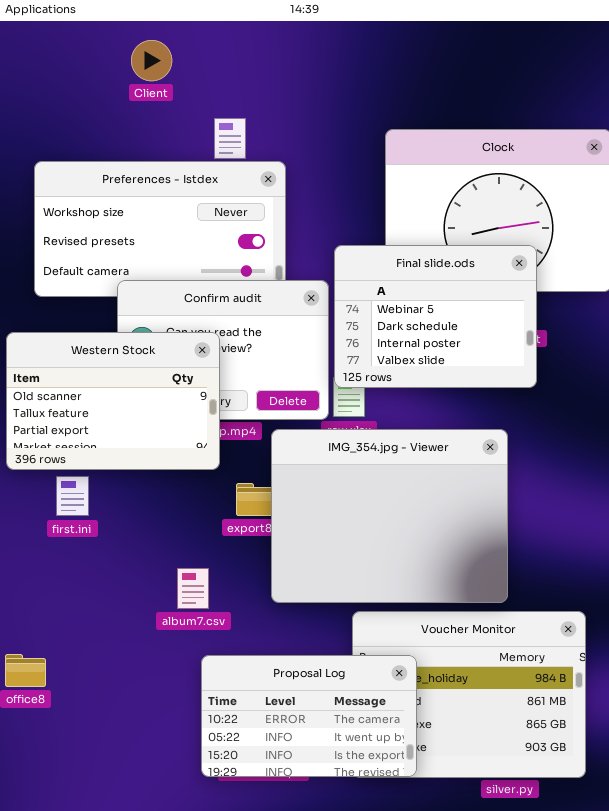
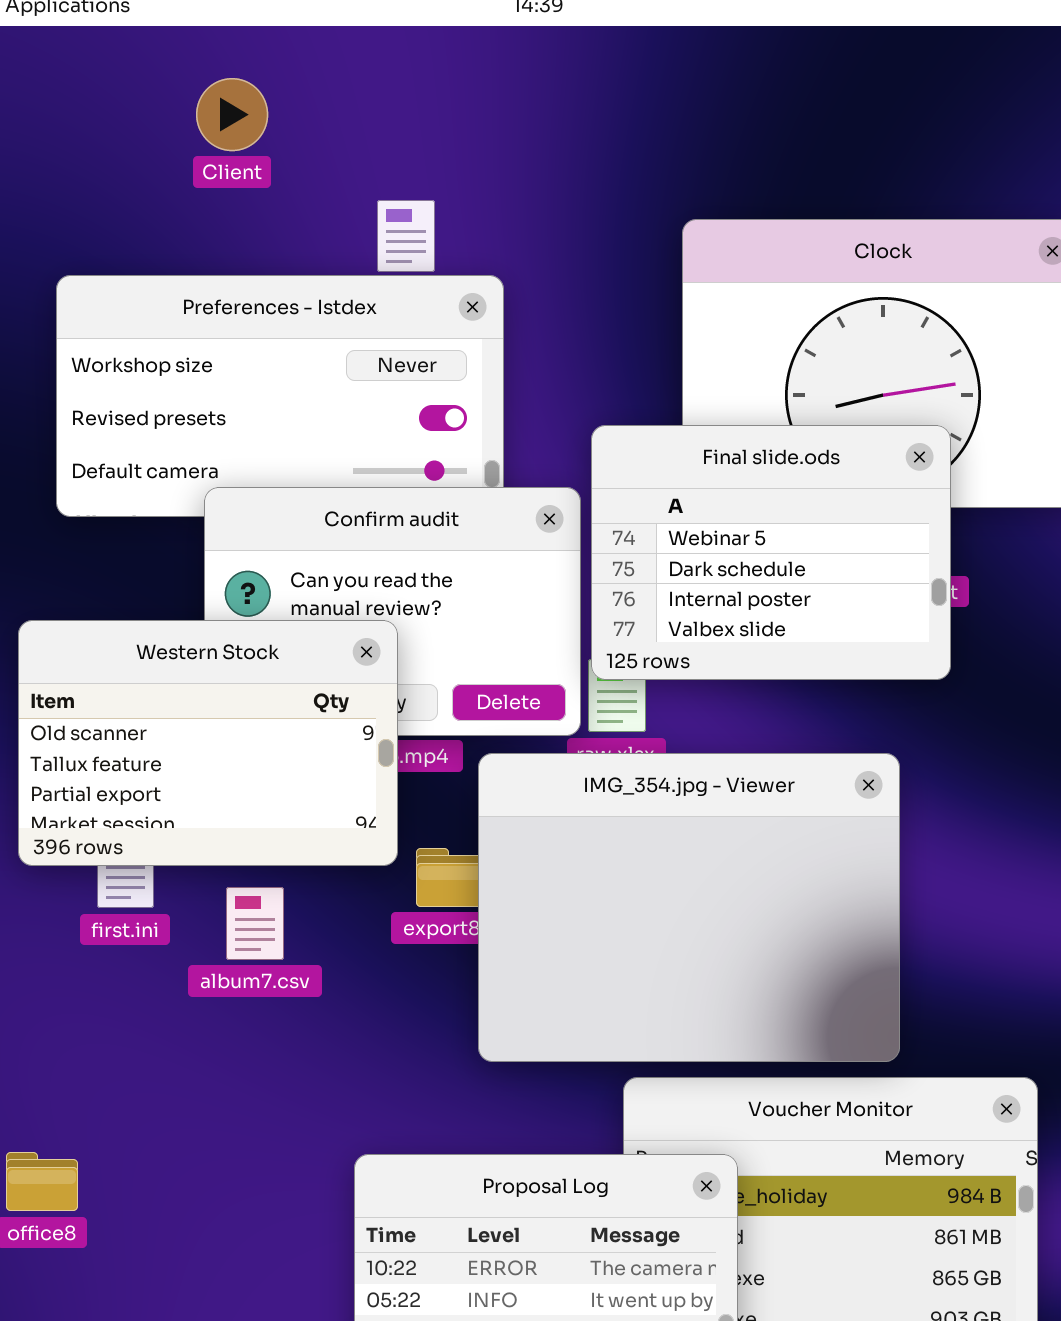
Client: [131,40,172,81] -> [196,78,268,151], moved
Western Stock: [6,332,220,470] -> [18,620,398,866], moved
album7.csv: [177,568,209,609] -> [226,887,284,960], moved

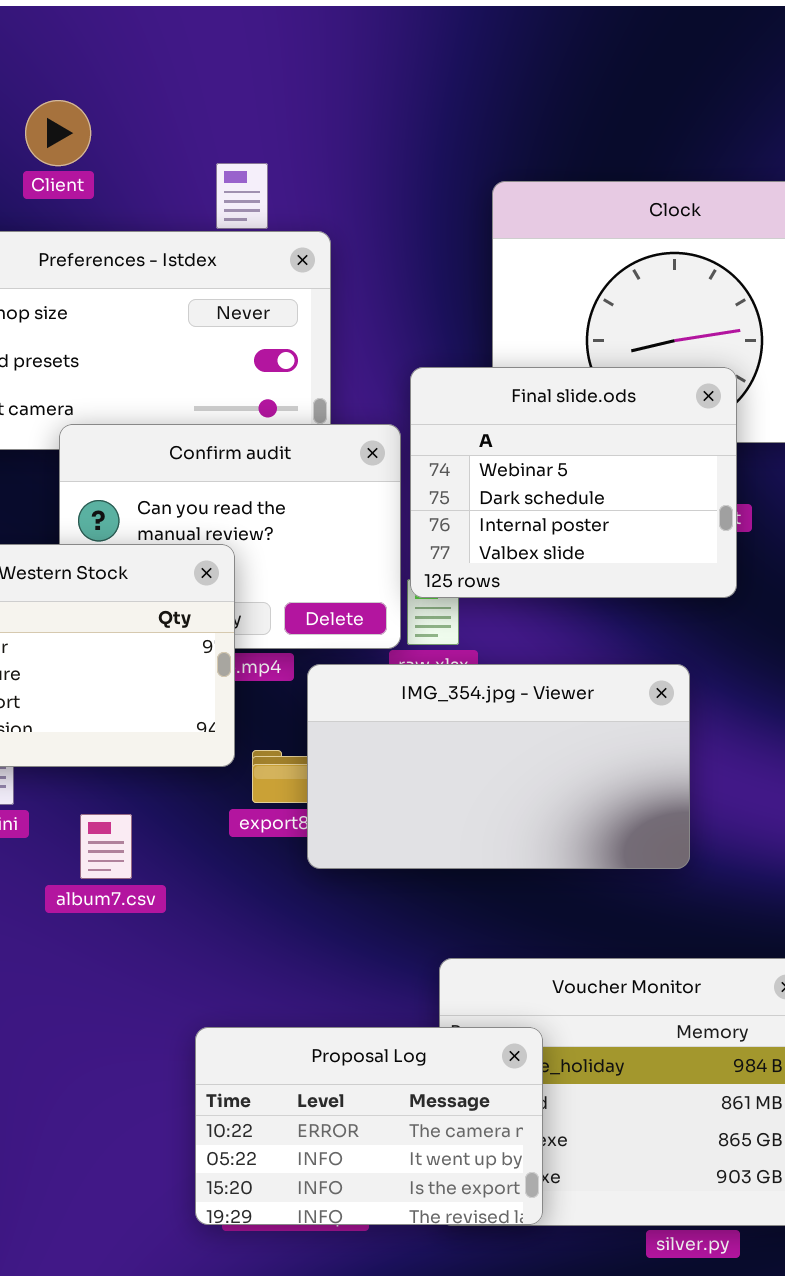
Client: [196,78,268,151] -> [25,100,91,166], moved
IMG_354.jpg - Viewer: [478,753,900,1062] -> [307,664,690,869], resized
album7.csv: [226,887,284,960] -> [80,814,132,879], moved

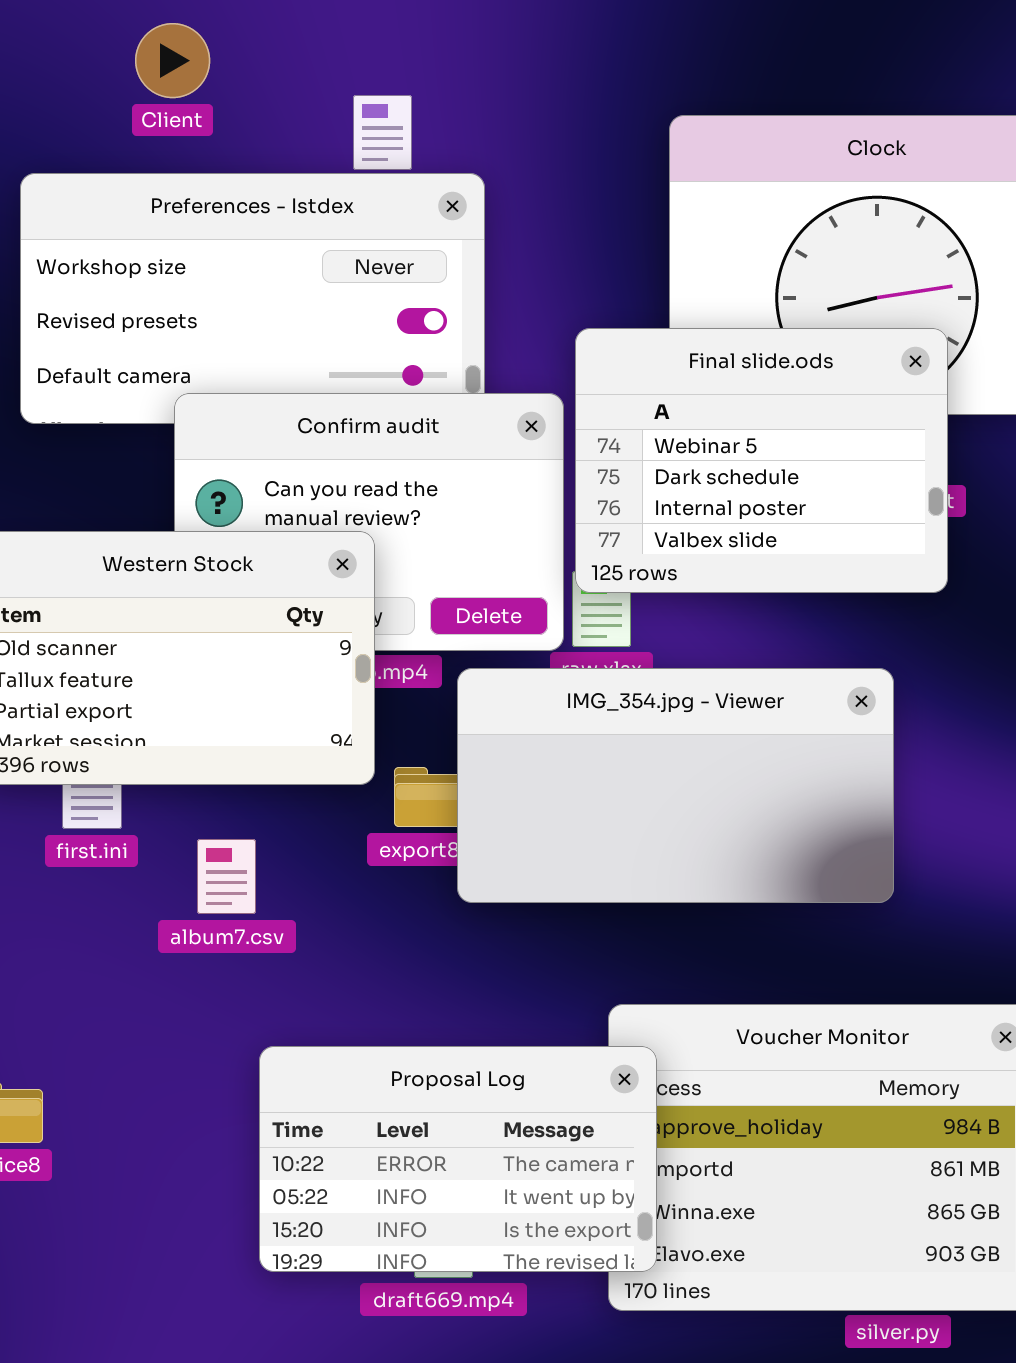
Proposal Log: [195,1027,543,1225] -> [259,1046,657,1272], moved

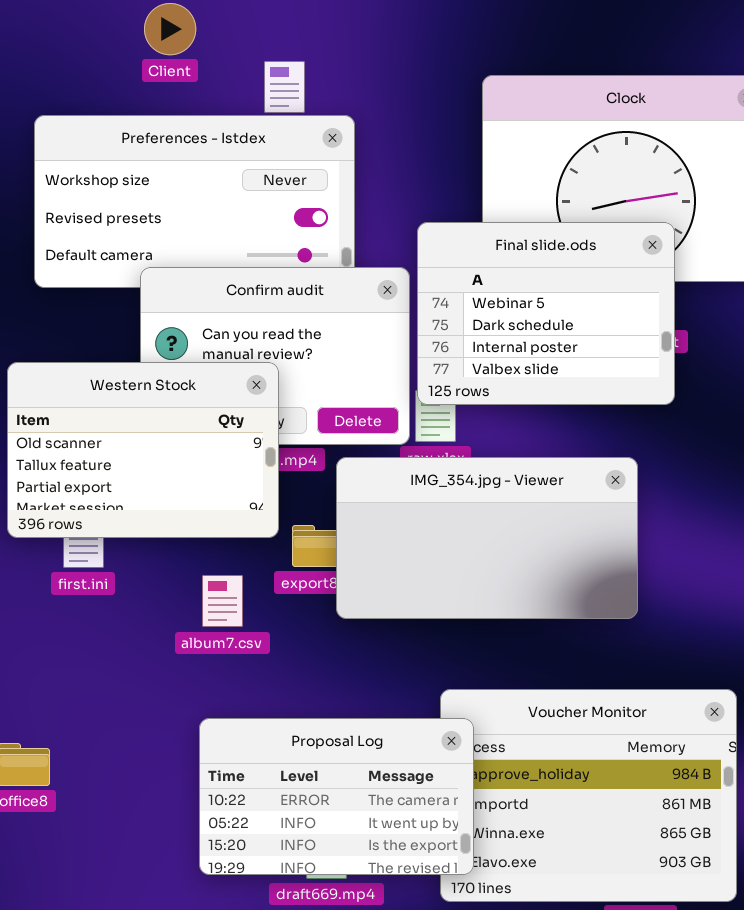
Client: [135,23,210,98] -> [144,3,196,55], moved
album7.csv: [197,839,256,914] -> [202,575,243,627], moved

